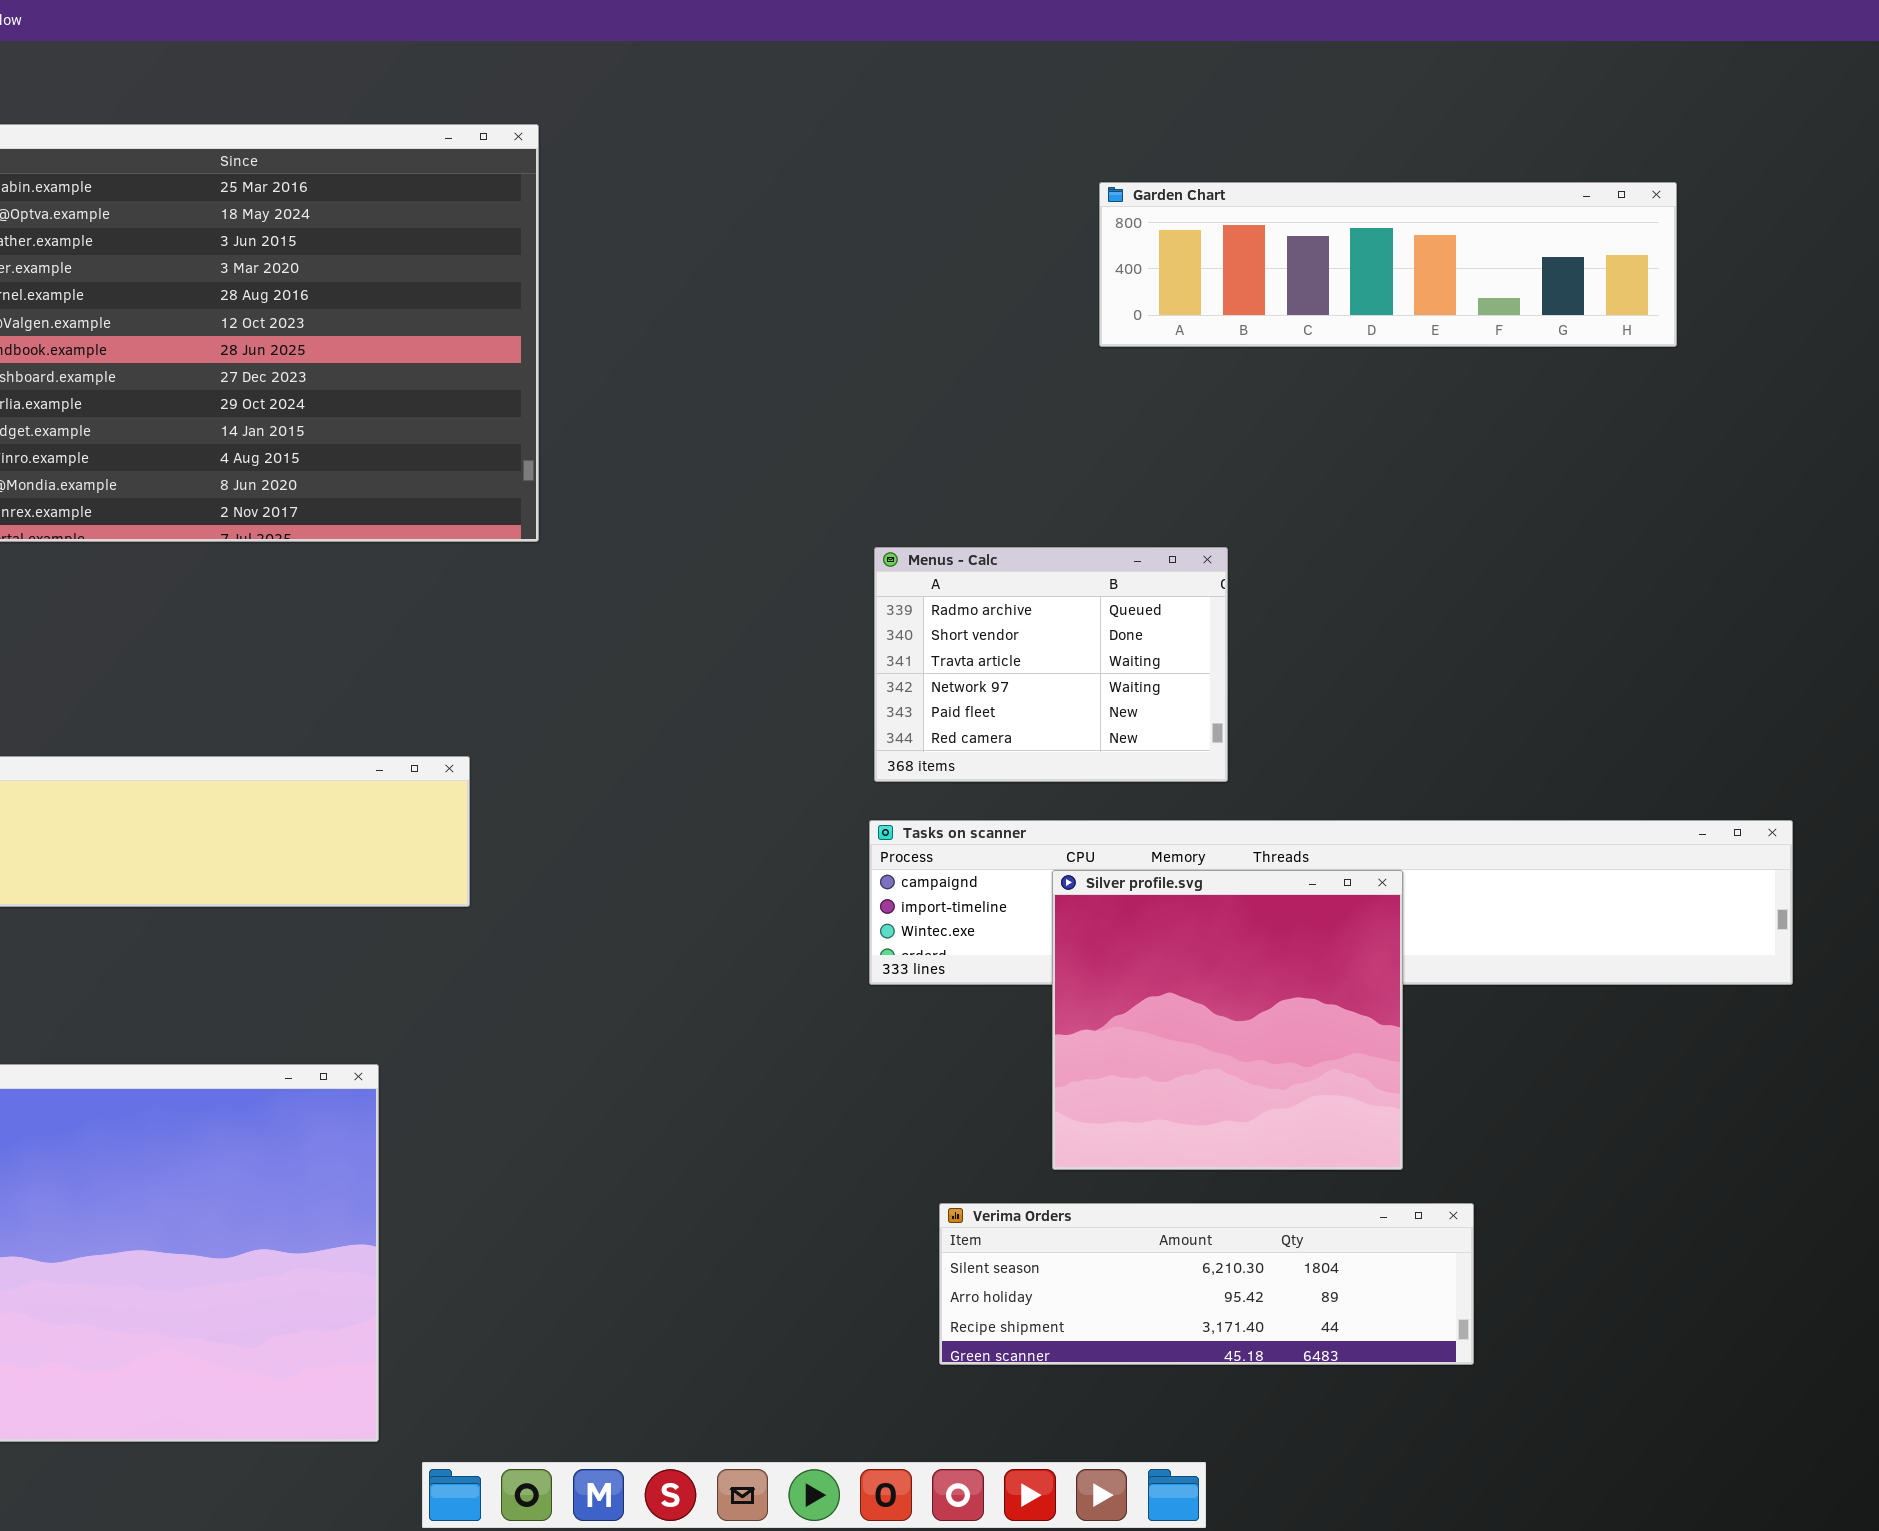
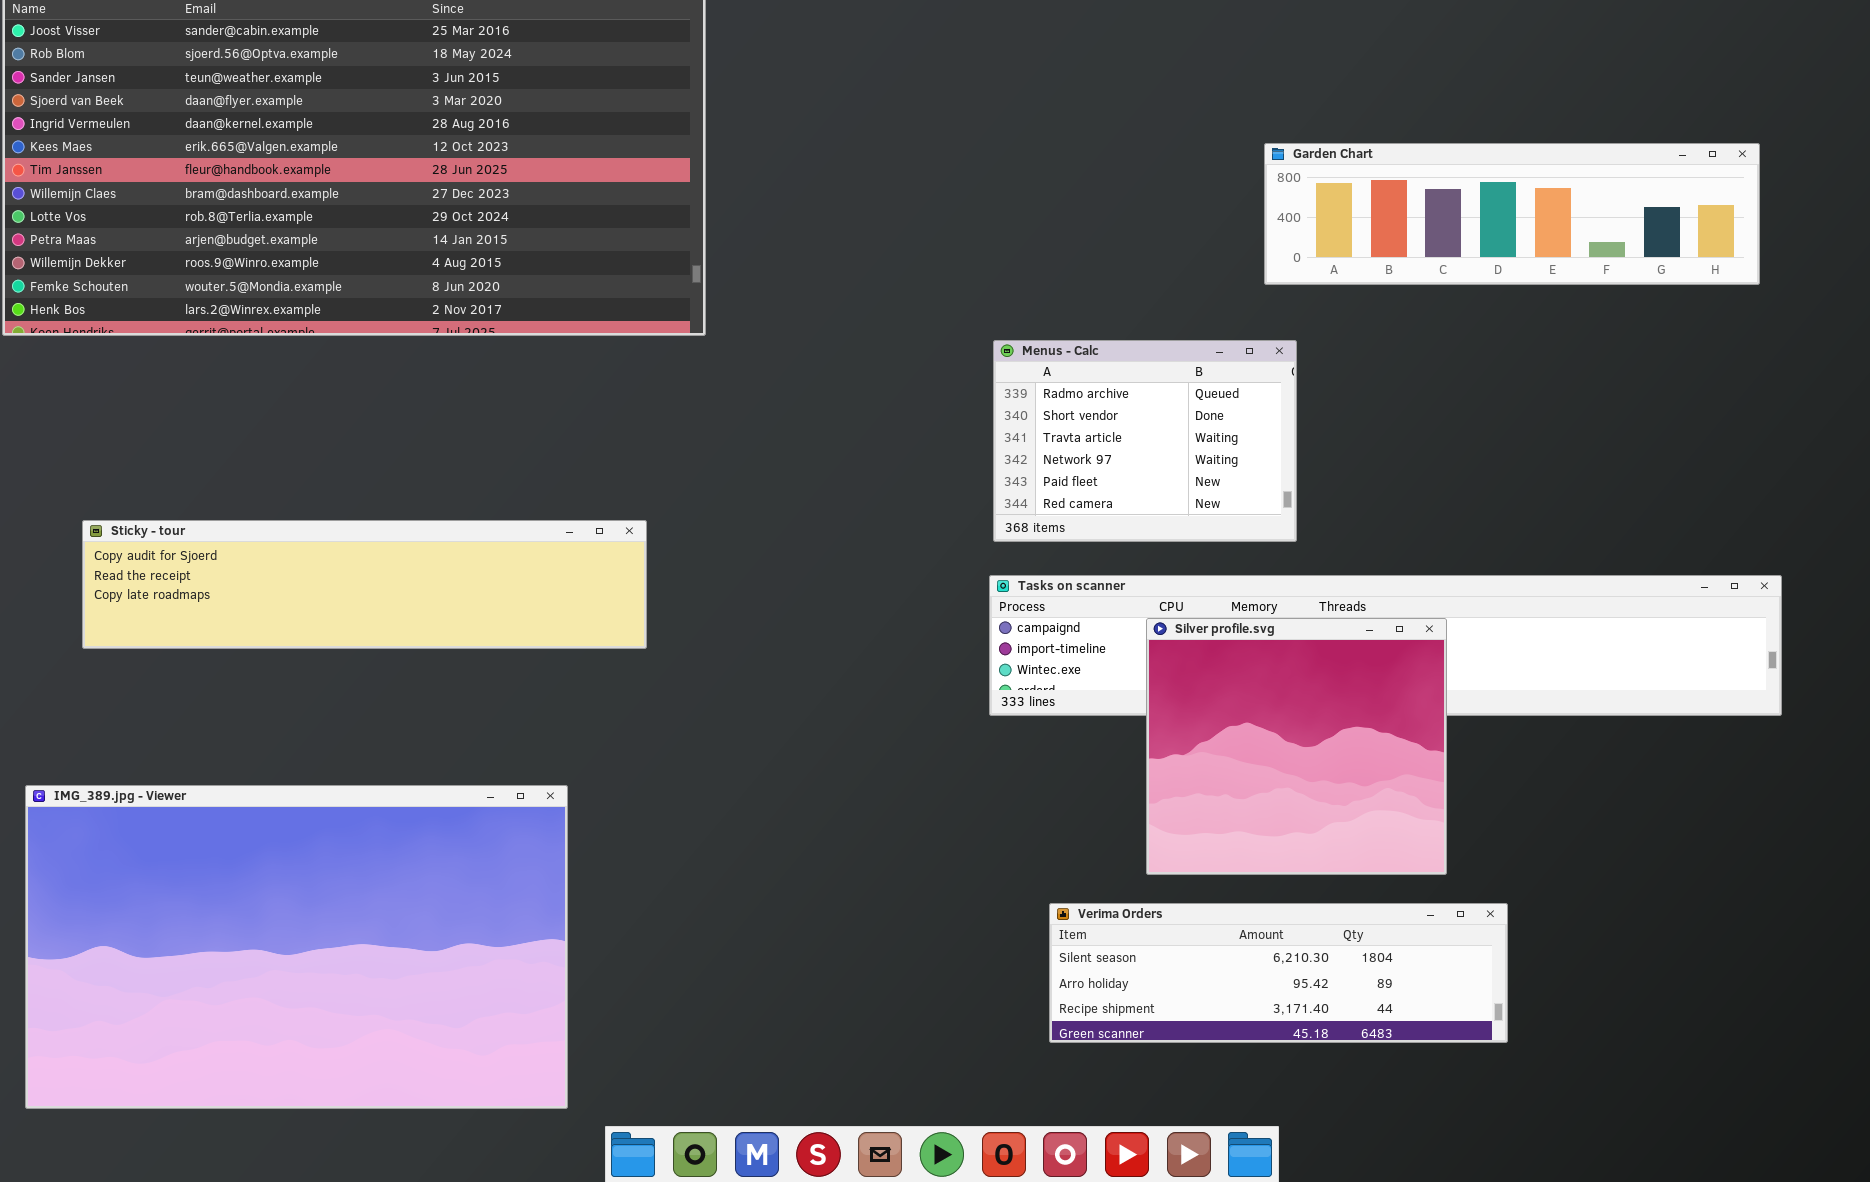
Garden Chart: [1099,182,1677,347] -> [1264,143,1760,285], moved

